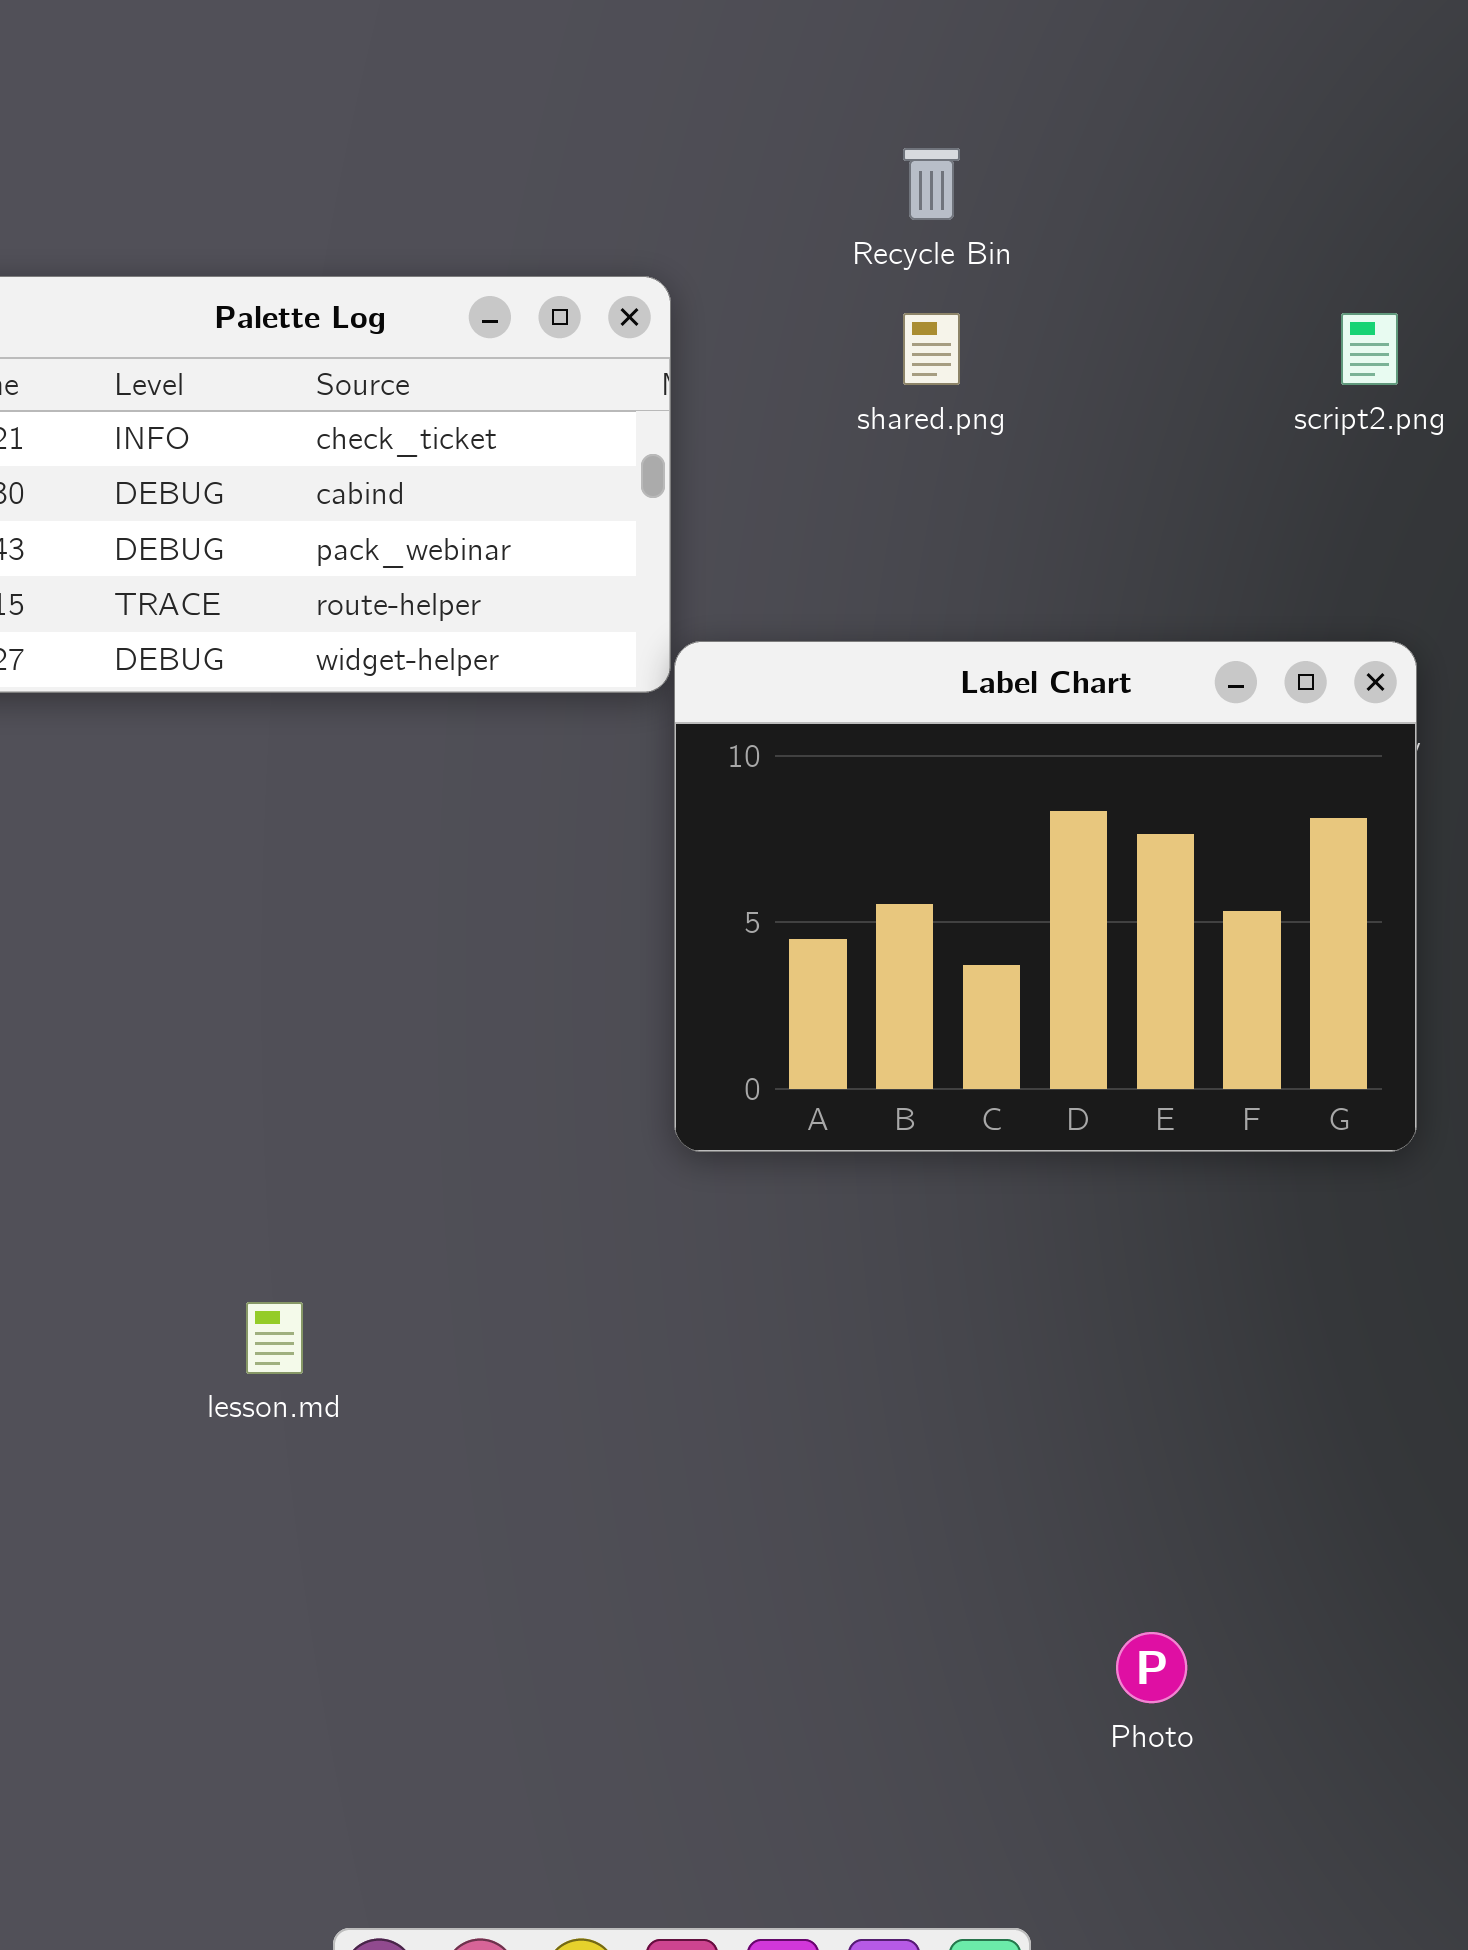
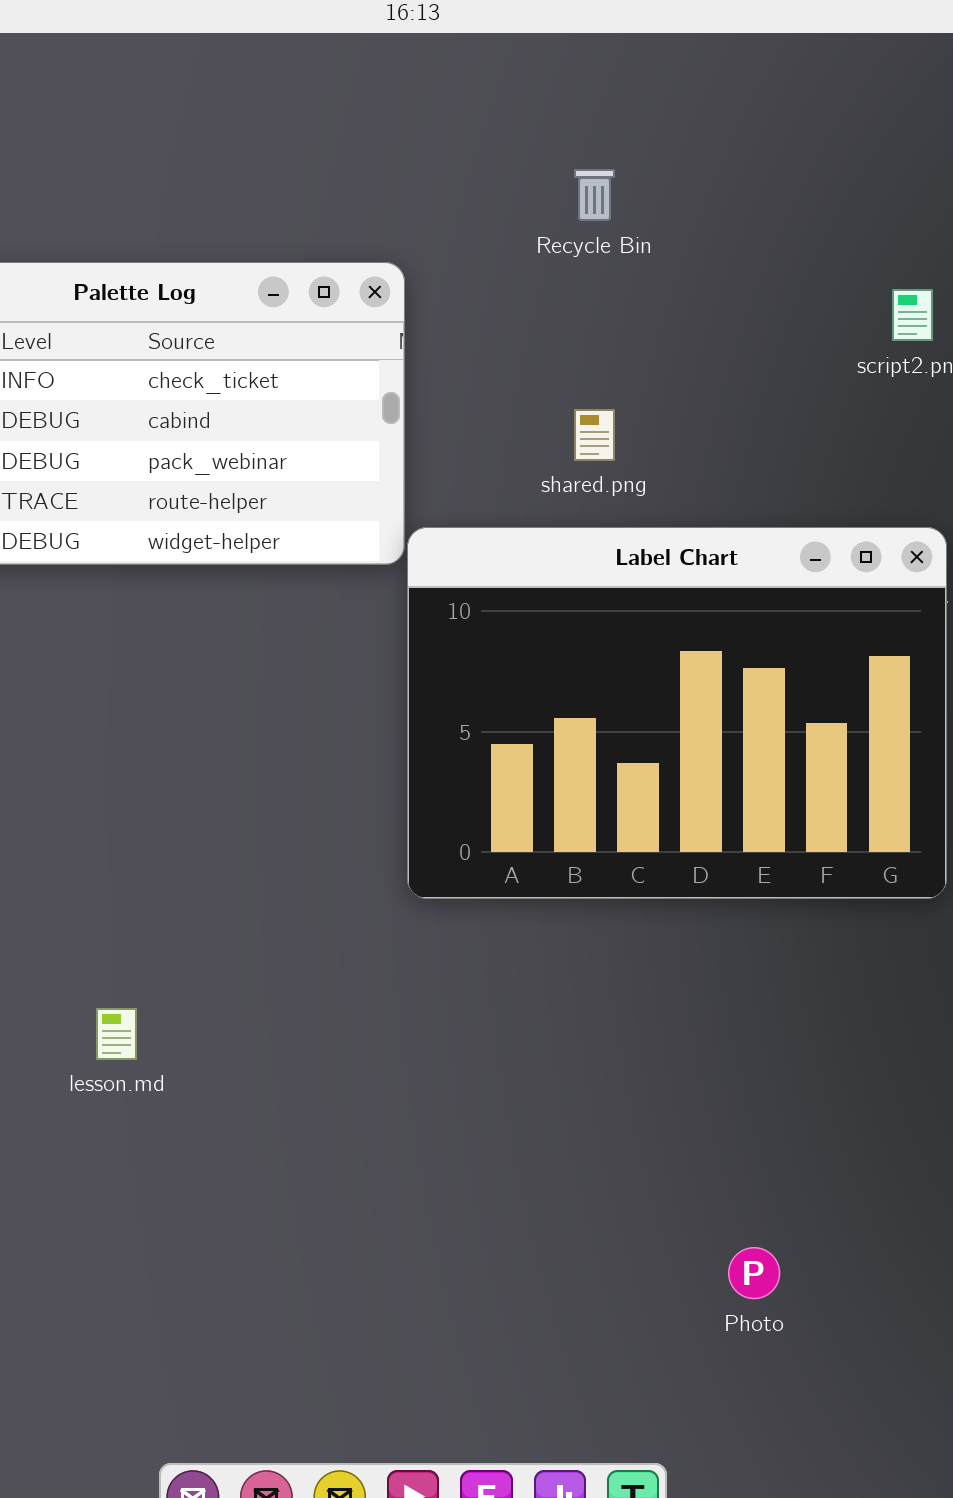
shared.png: [903,313,960,385] -> [574,409,615,461], moved

